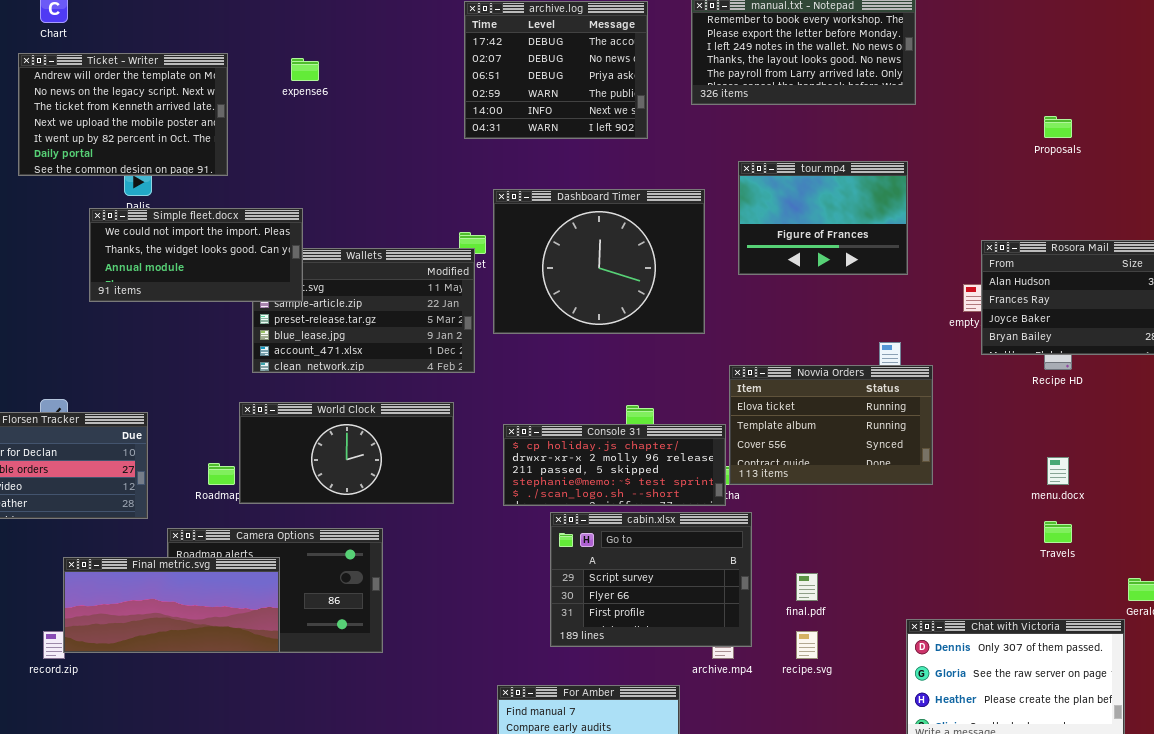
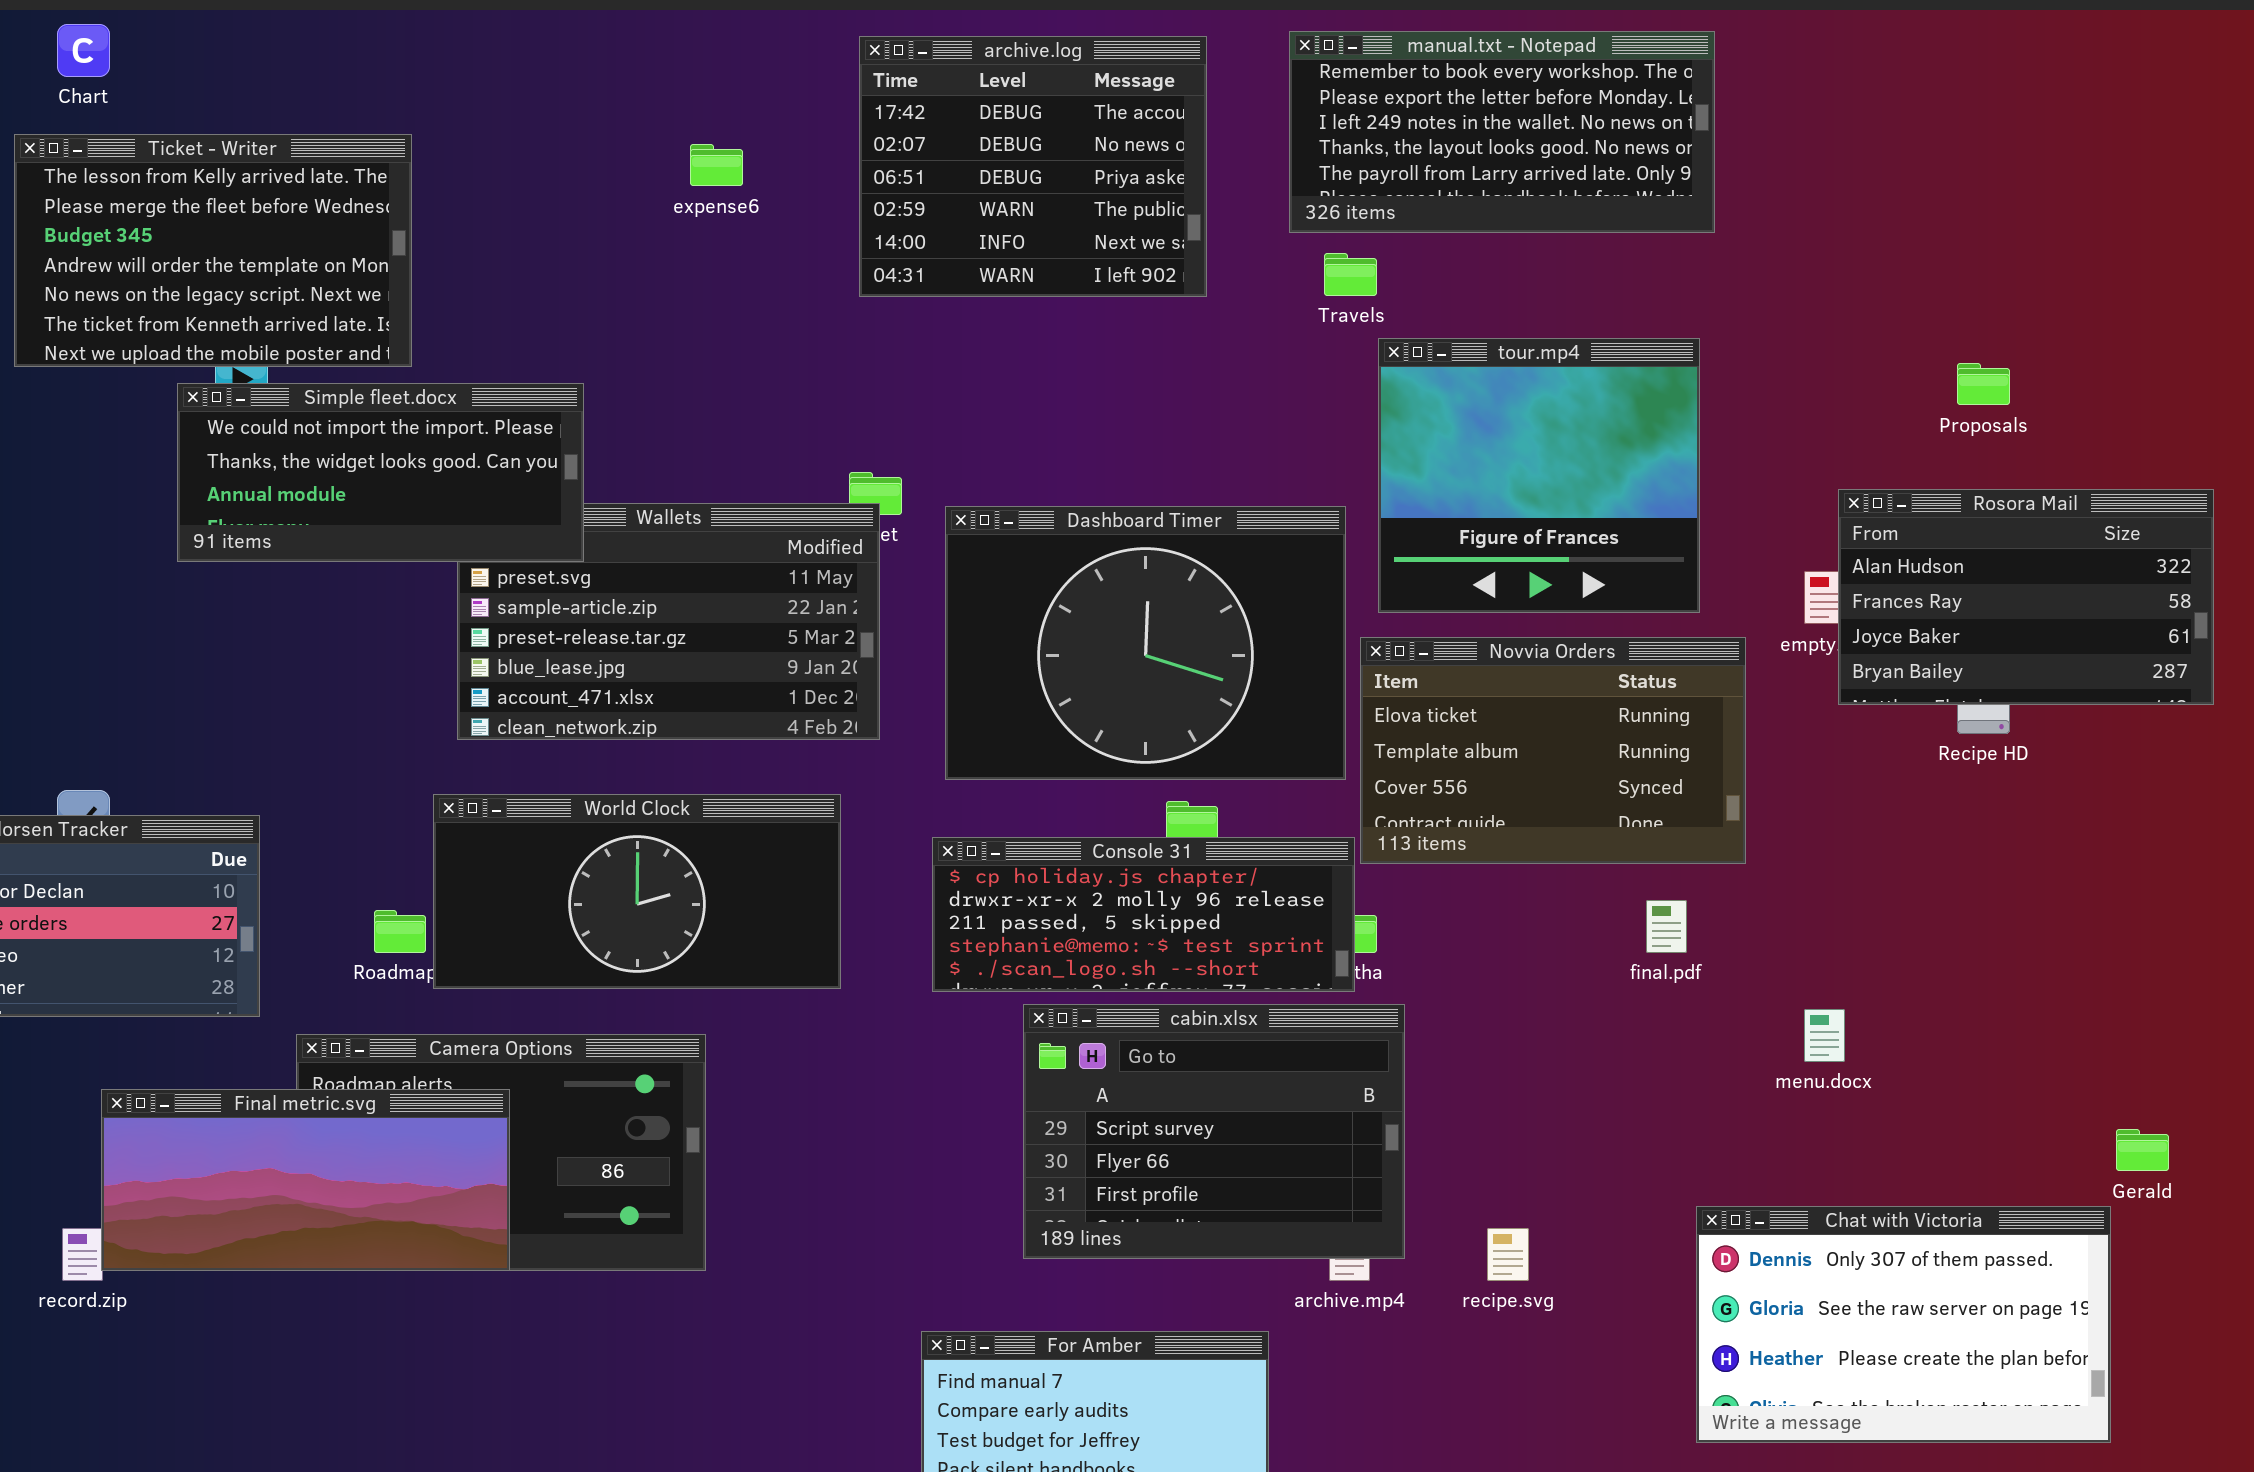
Ticket - Writer: [18,53,228,176] -> [14,134,412,367], scrolled up 3 rows
expense6: [291,58,319,81] -> [690,144,743,186], moved
Proposals: [1044,116,1072,138] -> [1957,363,2010,405], moved
tour.mp4: [738,161,908,275] -> [1378,338,1700,613], resized
Dashboard Timer: [493,189,705,334] -> [945,506,1346,780], moved
Simple fleet.docx: [89,208,303,302] -> [177,383,584,562], moved
Novvia Orders: [729,365,933,485] -> [1360,637,1746,864], moved
menu.docx: [1047,457,1069,485] -> [1804,1009,1845,1062], moved
Travels: [1044,521,1072,543] -> [1324,253,1377,296], moved
final.pdf: [796,573,818,601] -> [1646,900,1687,953], moved

